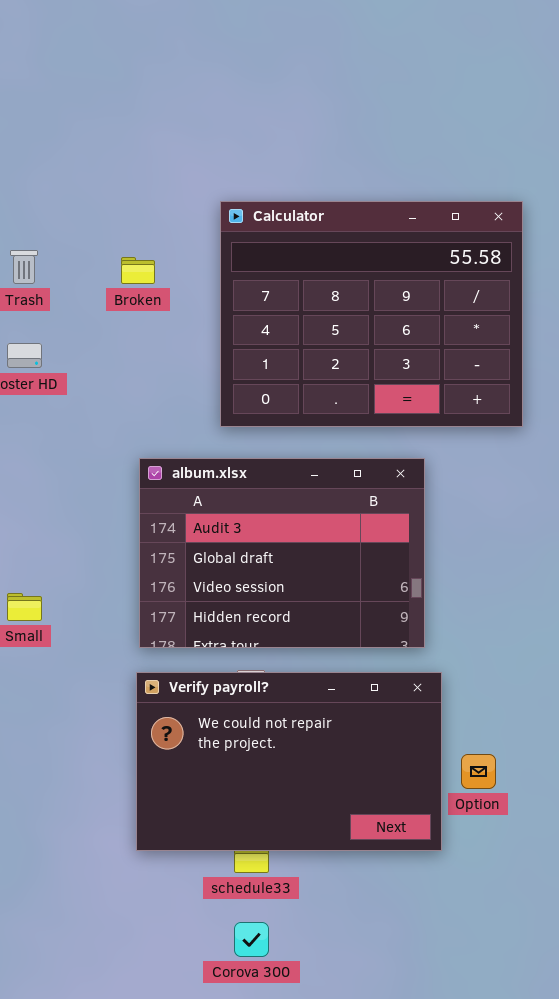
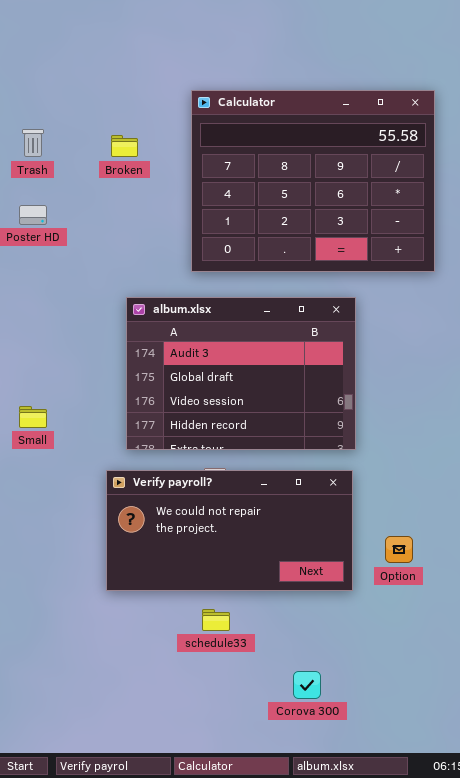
Verify payroll?: [136,672,442,851] -> [106,470,353,591], moved, resized
Corova 300: [234,922,269,957] -> [293,671,321,699], moved

